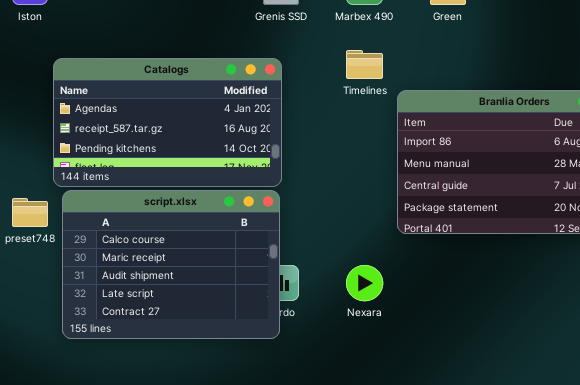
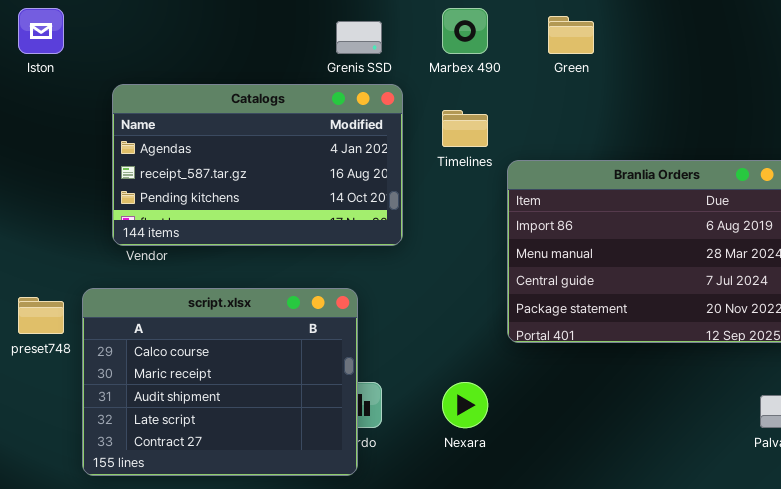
Catalogs: [53,58,282,187] -> [112,84,403,246], moved

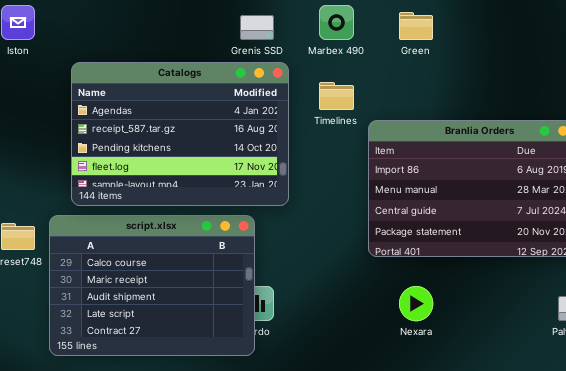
Catalogs: [112,84,403,246] -> [71,62,289,206], resized
Nexara: [442,382,488,428] -> [399,286,433,321], moved

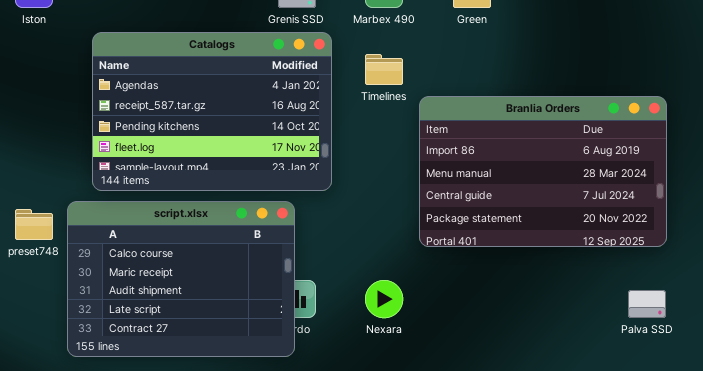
Nexara: [399,286,433,321] -> [365,280,403,318], moved

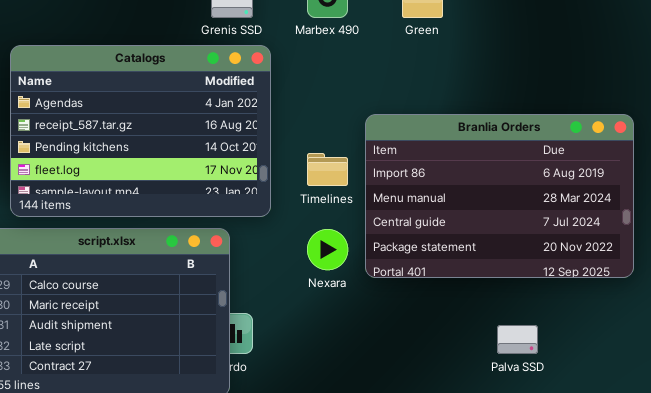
Timelines: [365,54,403,85] -> [307,153,348,186], moved
Nexara: [365,280,403,318] -> [307,229,348,270], moved
Palva SSD: [628,290,666,318] -> [497,325,538,354], moved

